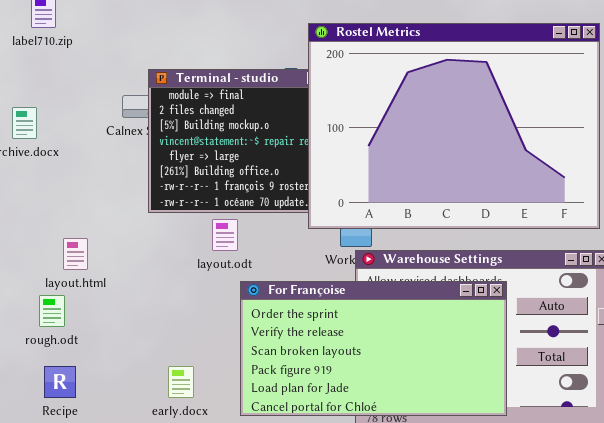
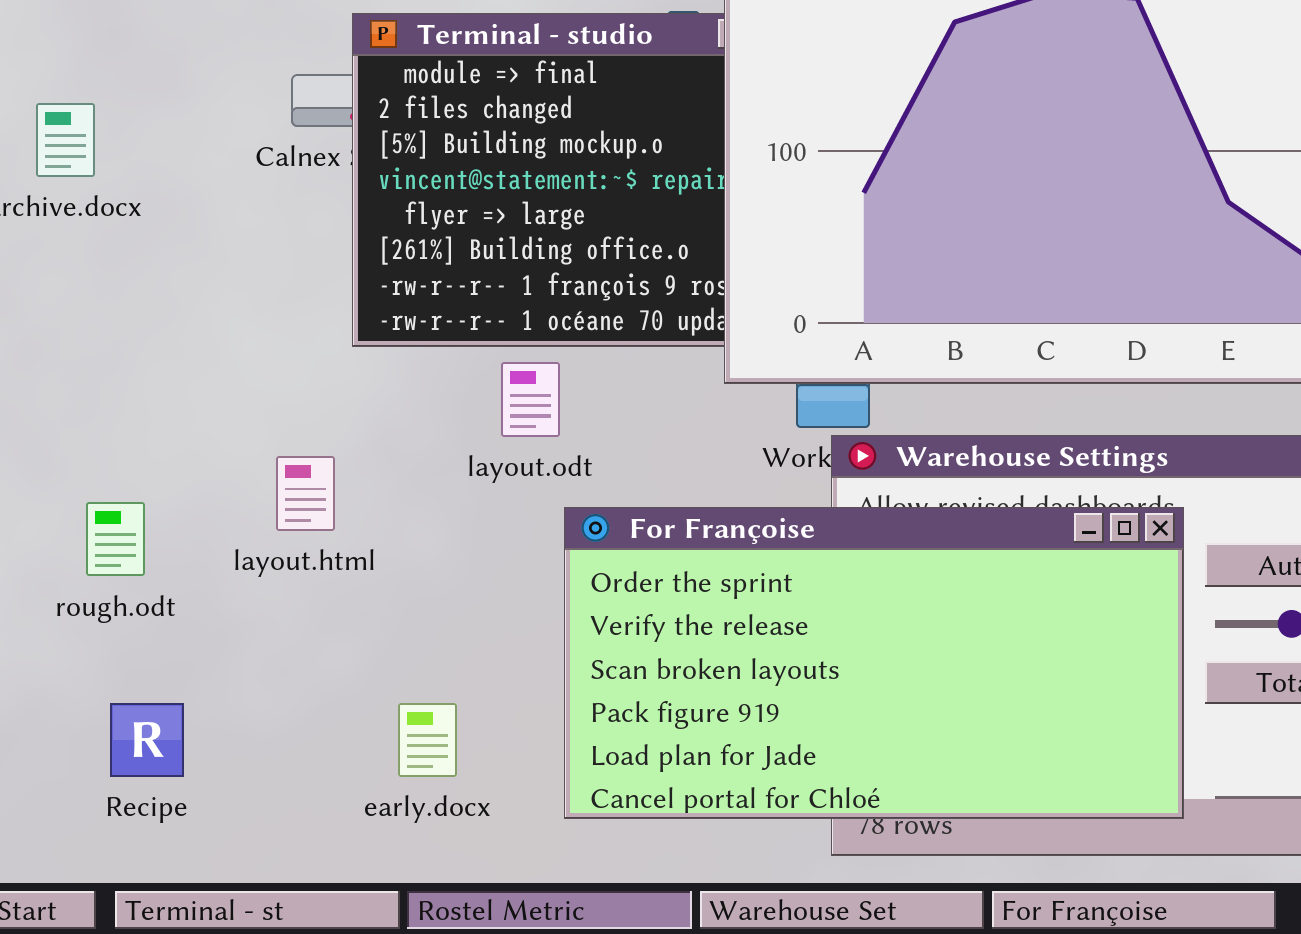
layout.html: [63,238,88,270] -> [276,456,335,531], moved
rough.odt: [39,295,65,327] -> [86,502,145,576], moved

